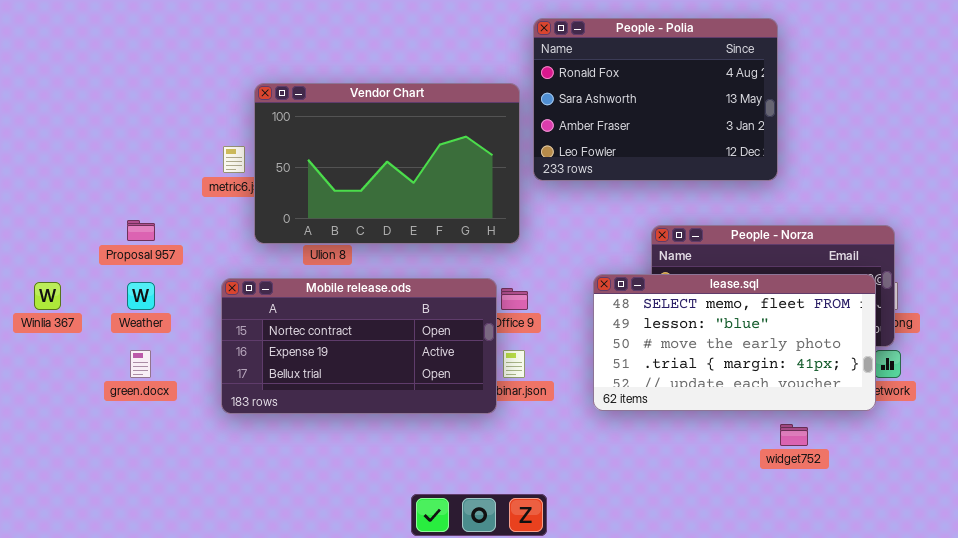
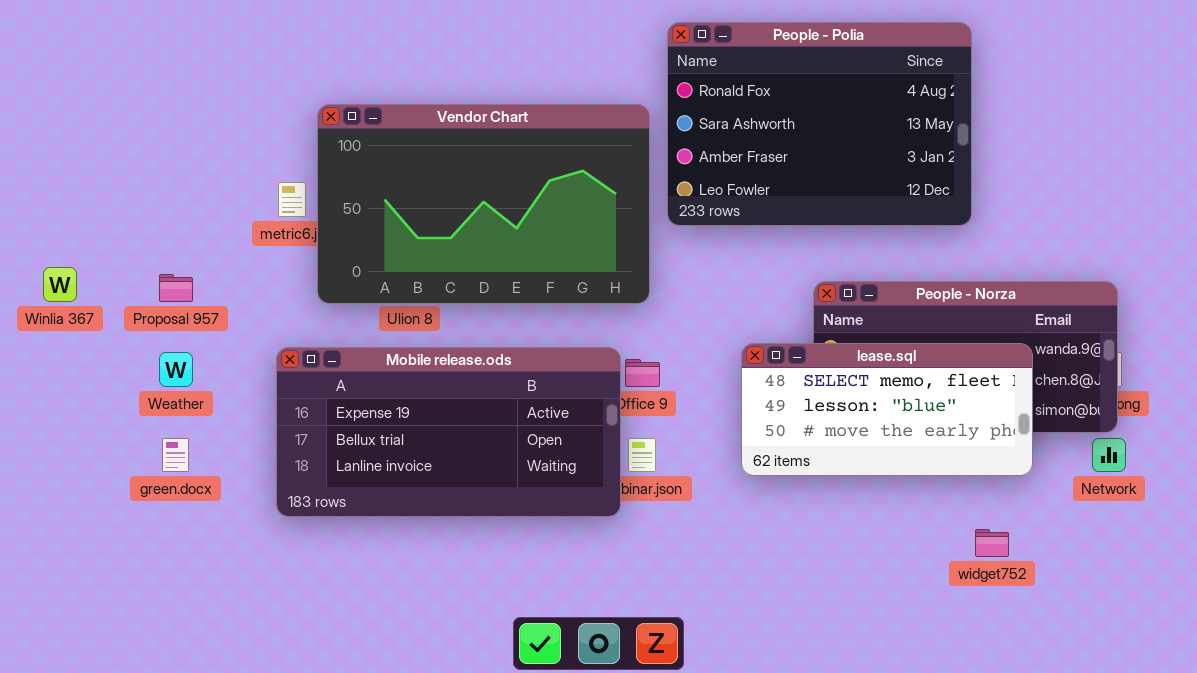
lease.sql: [593,274,876,411] -> [741,343,1033,476], resized
Mobile release.ods: [221,278,497,414] -> [276,347,621,517], scrolled down 1 row
Winlia 367: [34,282,61,310] -> [43,267,77,302], moved

